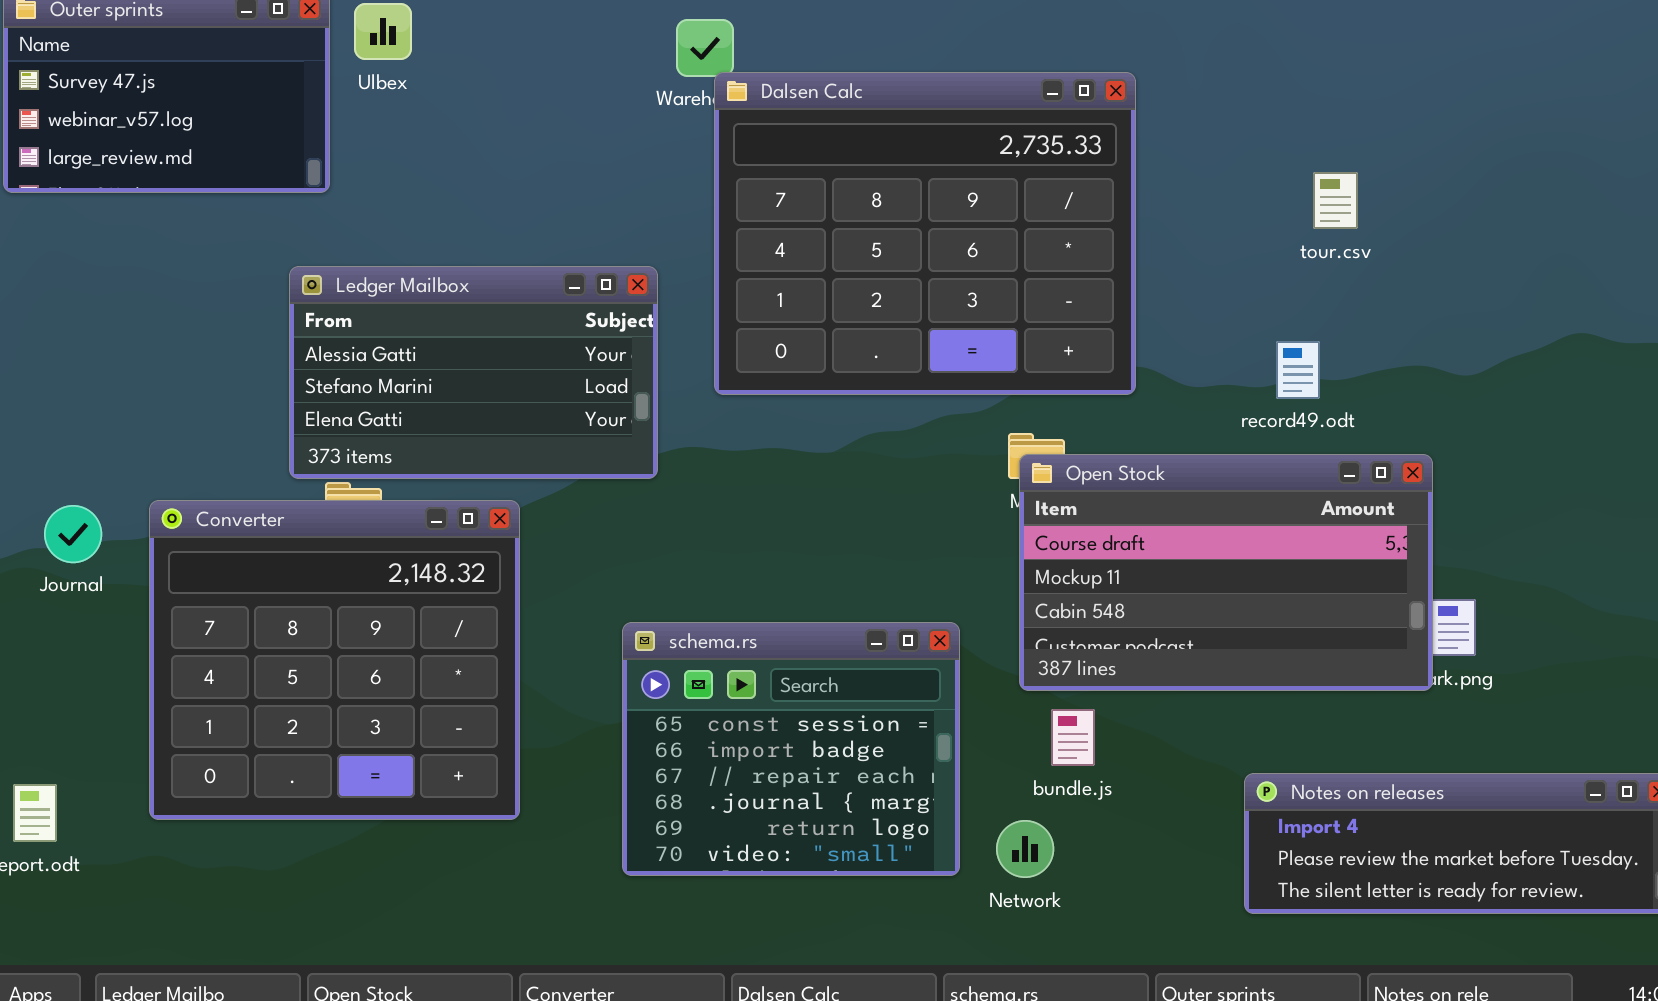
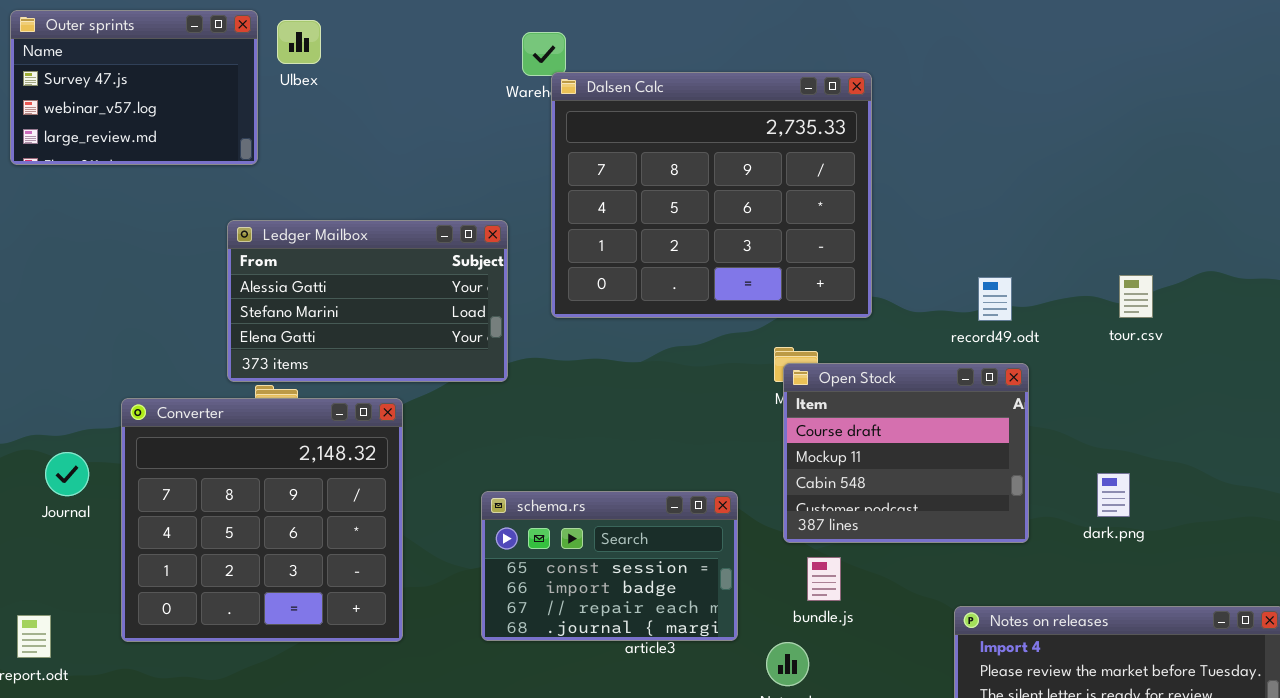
tour.csv: [1313,172,1358,229] -> [1119,275,1153,318], moved
Open Stock: [1019,454,1433,691] -> [783,363,1029,543], resized
Journal: [44,505,102,563] -> [45,452,89,496], moved
schema.rs: [622,622,960,876] -> [481,491,738,641], resized

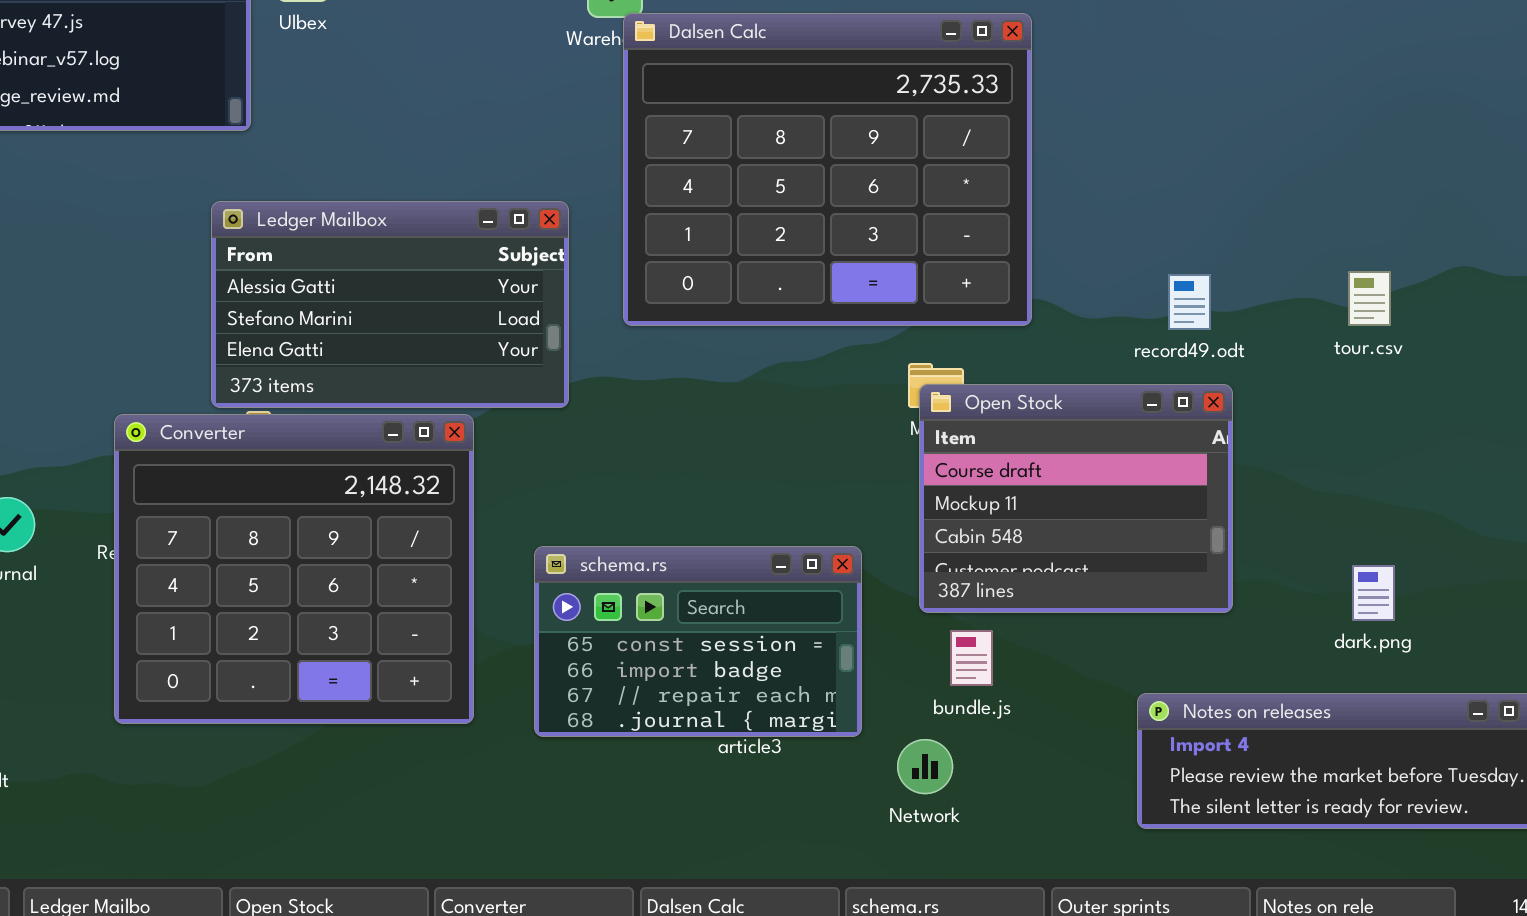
Converter: [121,398,403,642] -> [114,414,474,724], moved
dark.png: [1097,473,1130,517] -> [1352,565,1395,621], moved

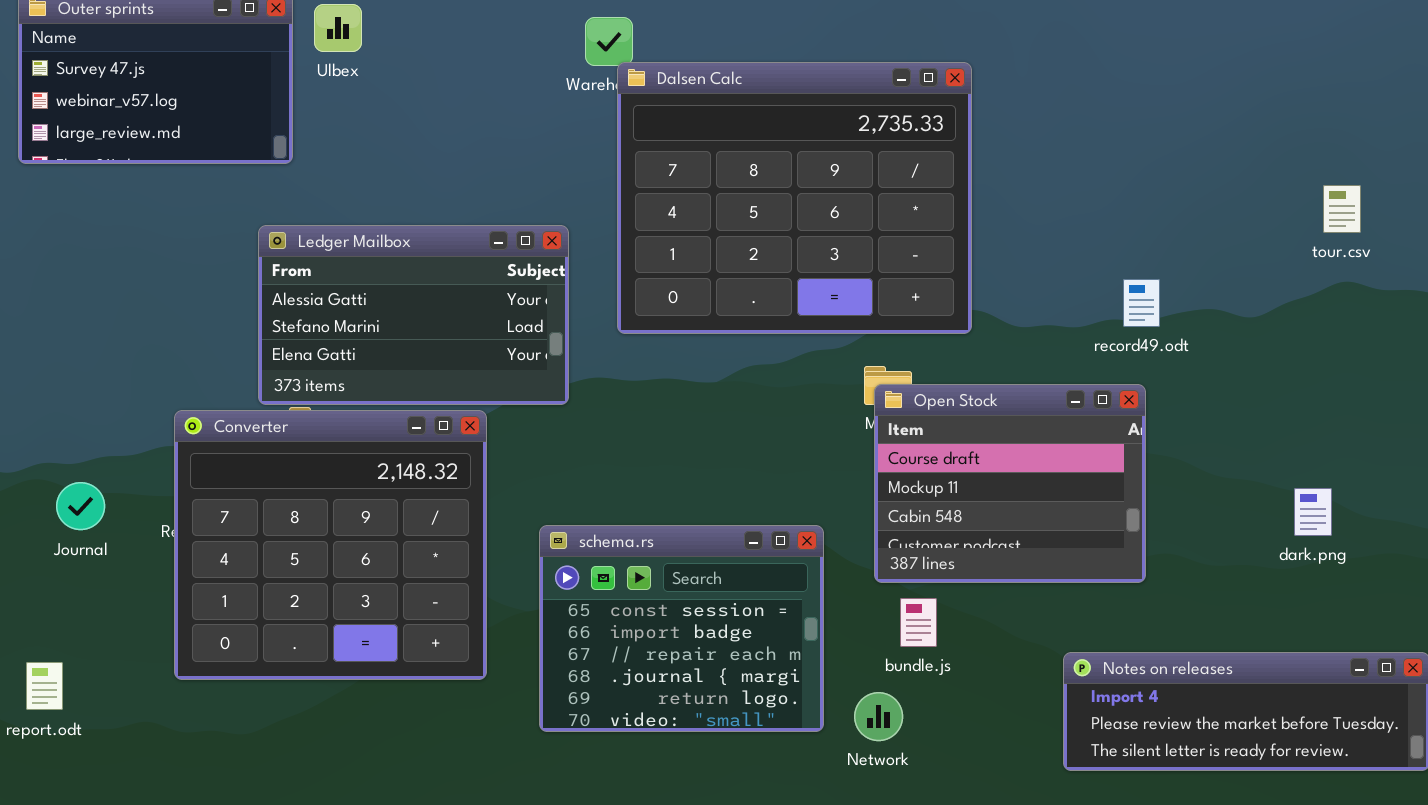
tour.csv: [1348,271,1391,326] -> [1323,185,1361,233], moved
record49.odt: [1168,274,1211,330] -> [1123,279,1160,327], moved
schema.rs: [534,546,862,737] -> [539,525,824,732], resized
dark.png: [1352,565,1395,621] -> [1294,488,1332,536], moved

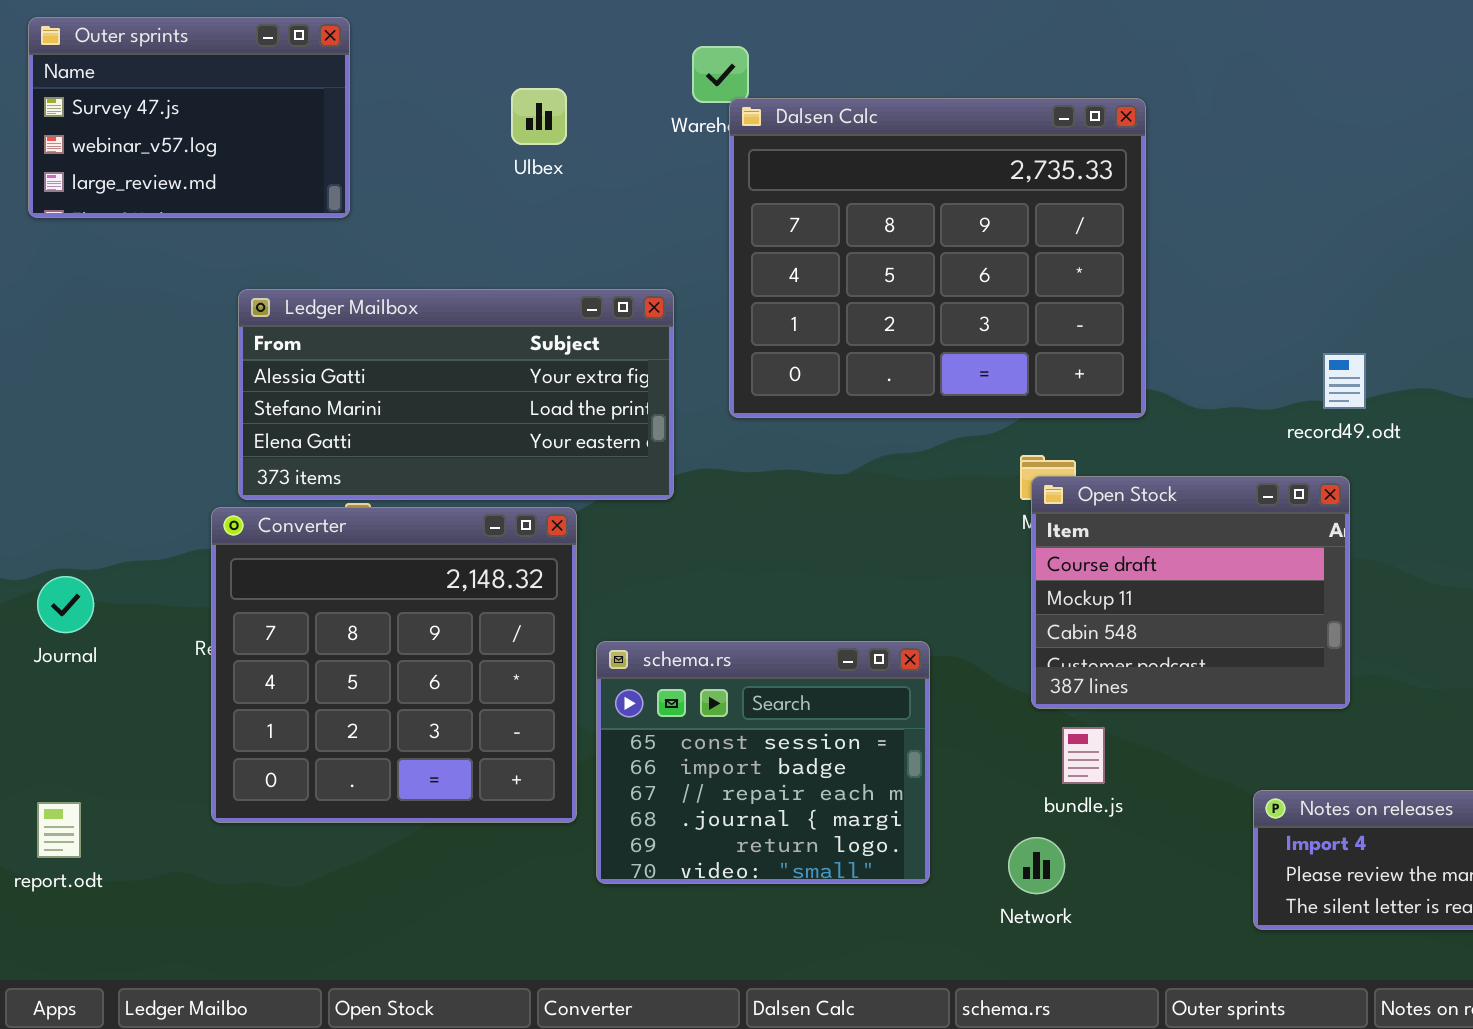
Ulbex: [314,4,362,52] -> [511,88,567,145], moved
Ledger Mailbox: [258,225,569,405] -> [238,289,674,500], resized
Journal: [56,482,105,530] -> [37,576,94,633], moved
schema.rs: [539,525,824,732] -> [596,641,930,884], moved

